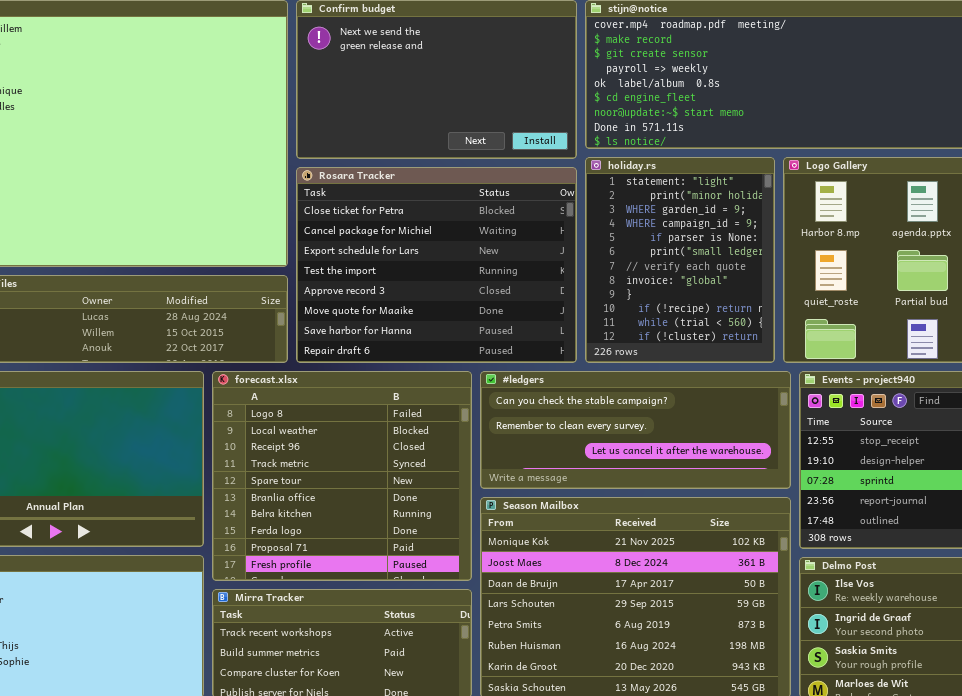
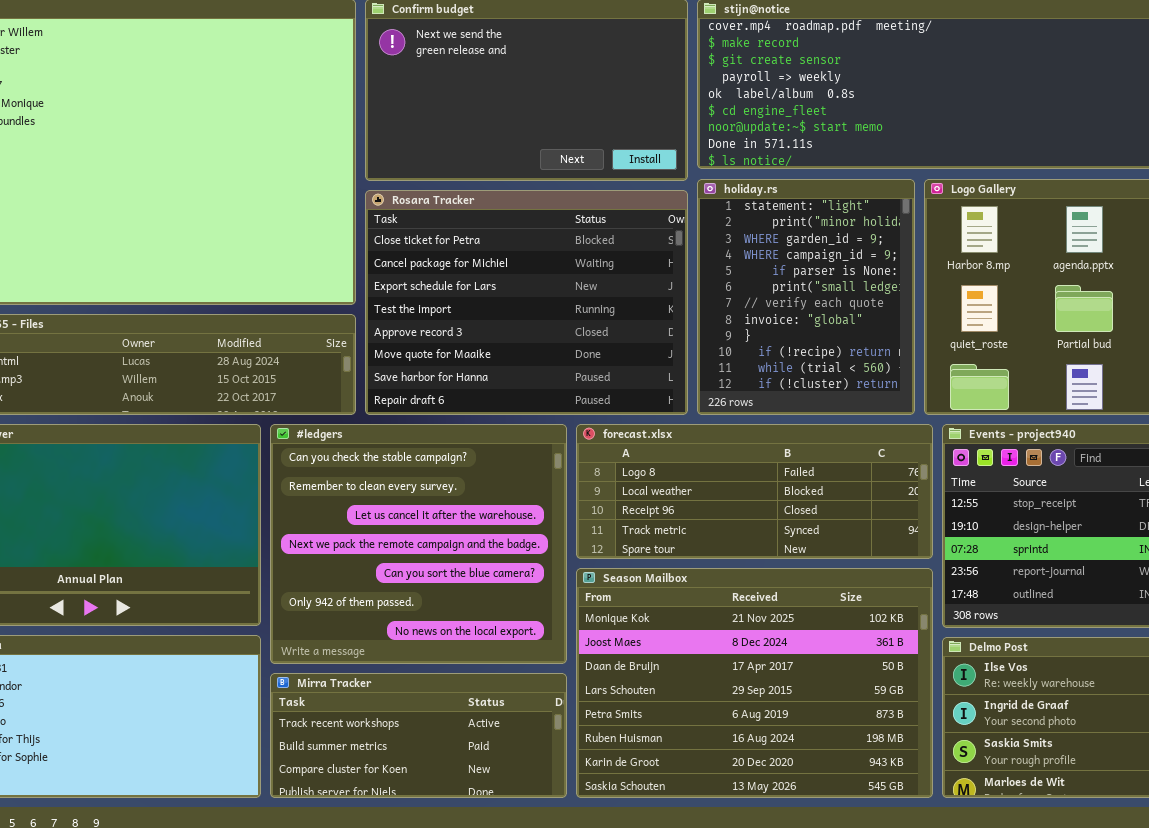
forecast.xlsx: [212,371,472,581] -> [576,424,933,559], moved, resized
#ledgers: [480,371,791,489] -> [270,424,567,664], moved, resized

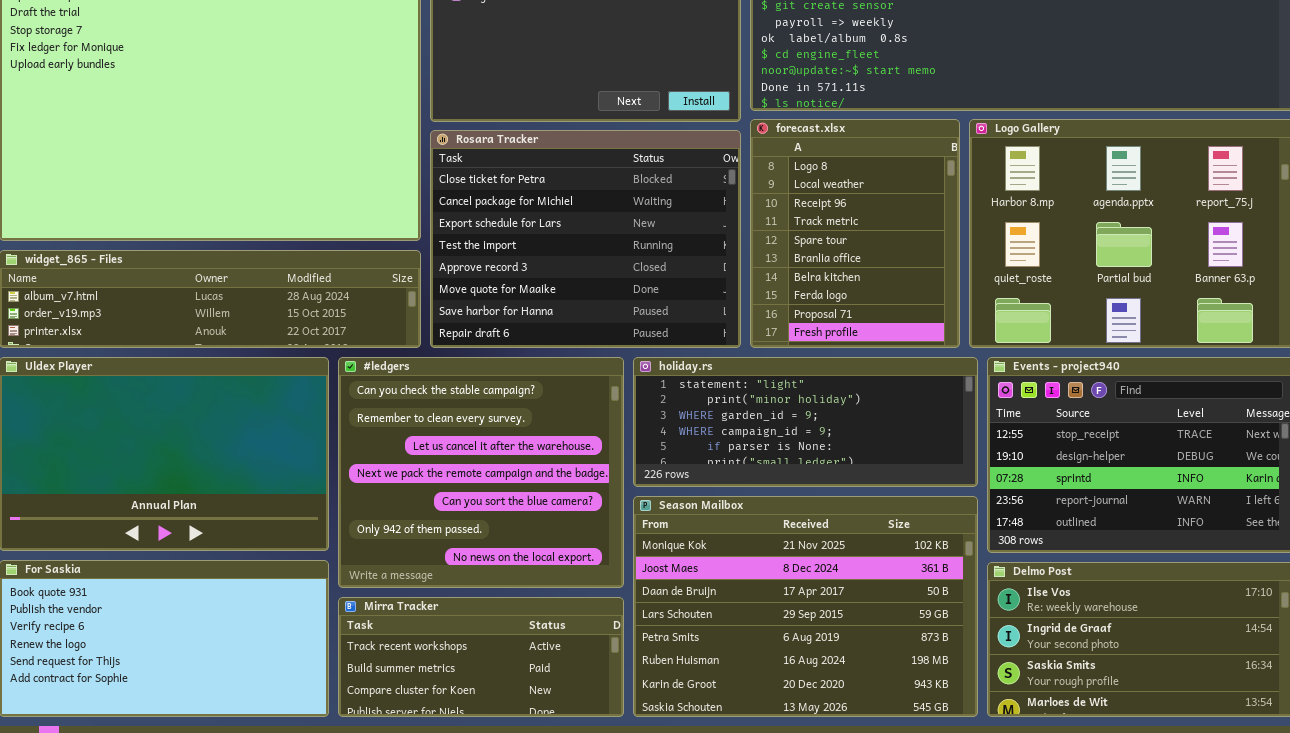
holiday.rs: [697,179,915,415] -> [633,357,978,487], moved, resized
forecast.xlsx: [576,424,933,559] -> [750,119,960,348], moved, resized

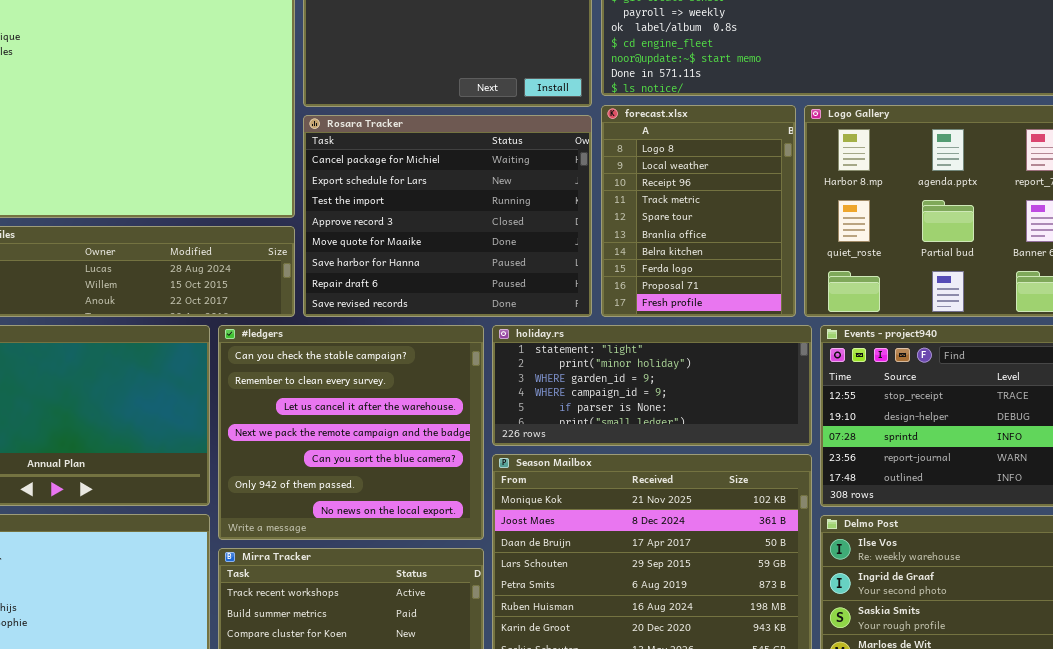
Rosara Tracker: [430,130,741,348] -> [303,115,592,317], scrolled down 1 row

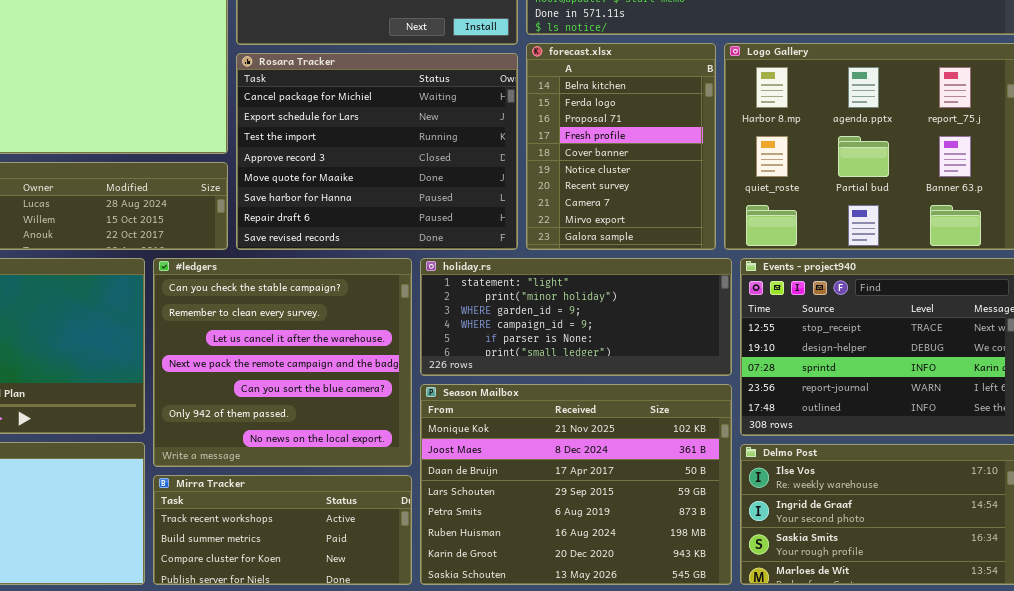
forecast.xlsx: [601,105,796,317] -> [526,43,716,250], scrolled down 6 rows

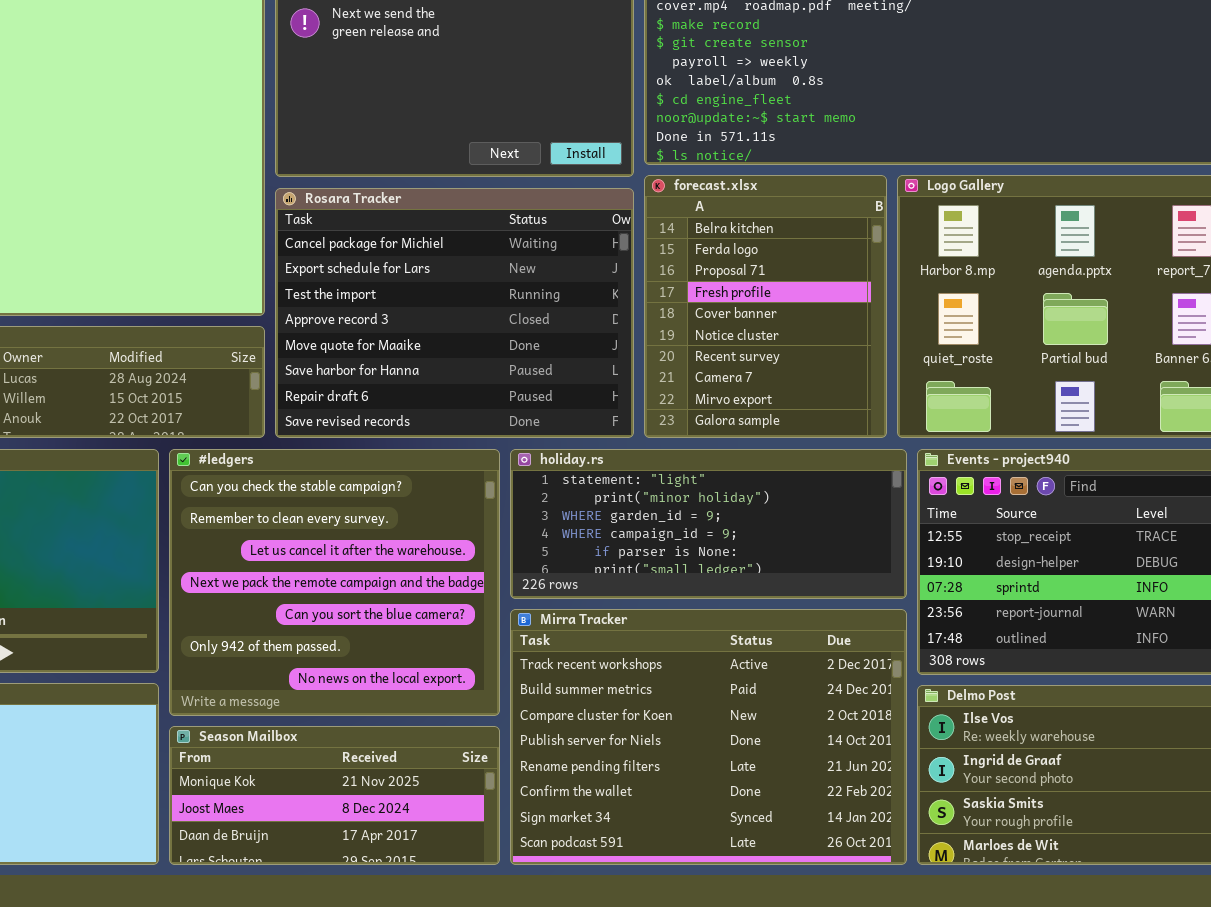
Season Mailbox: [420,384,732,585] -> [169,726,500,865], moved, resized
Mirra Tracker: [153,475,412,585] -> [510,609,907,865], moved, resized

